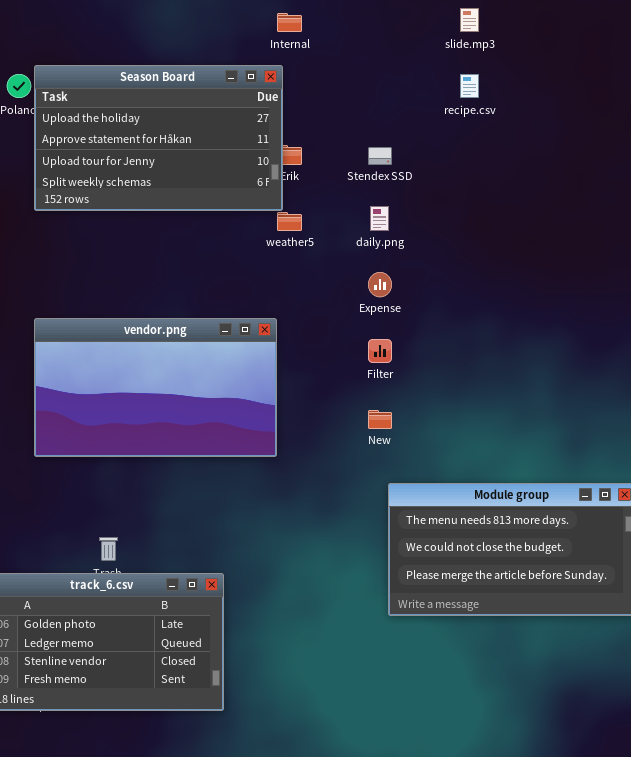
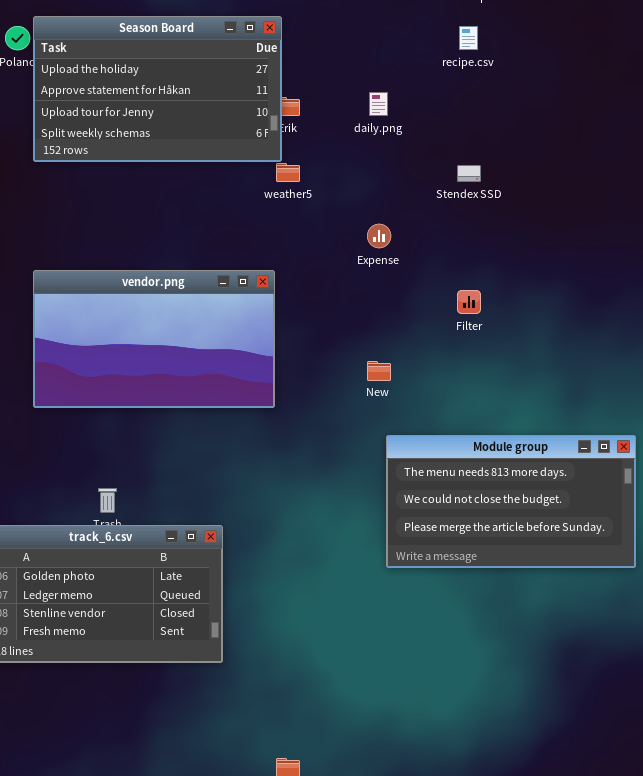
Stendex SSD: [368,147,392,165] -> [457,165,481,182], moved
daily.png: [370,206,389,231] -> [369,92,388,116], moved
Filter: [368,339,392,363] -> [457,290,481,314], moved

